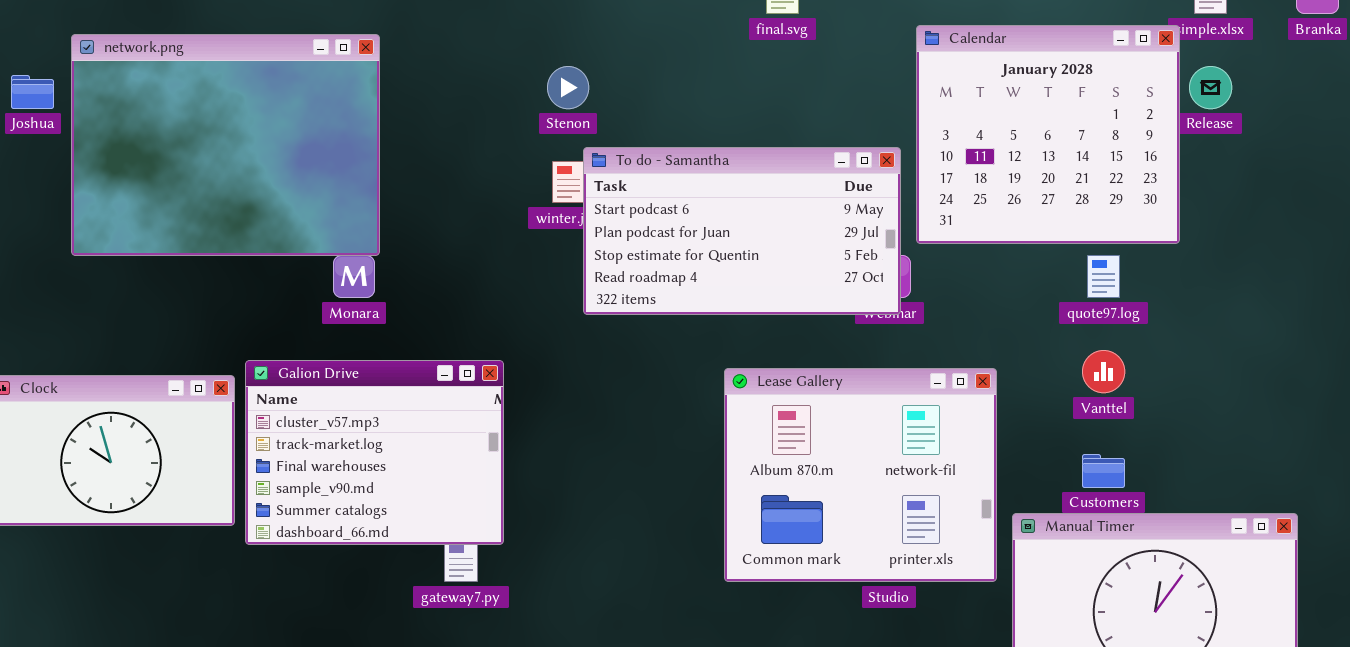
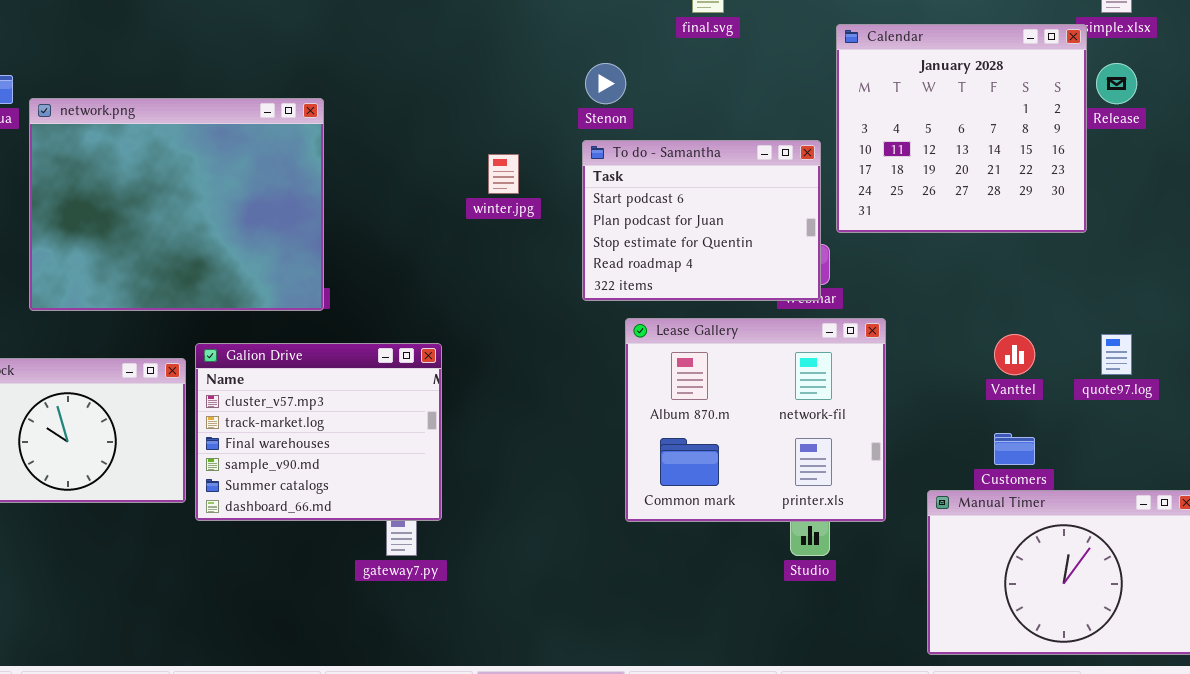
network.png: [71,34,380,256] -> [29,98,324,311], moved
Stenon: [547,66,589,109] -> [585,63,626,104], moved
To do - Samantha: [583,147,901,315] -> [582,140,821,301], resized
quote97.log: [1087,255,1120,298] -> [1101,334,1132,375], moved
Lease Gallery: [724,368,997,582] -> [625,318,886,522], moved

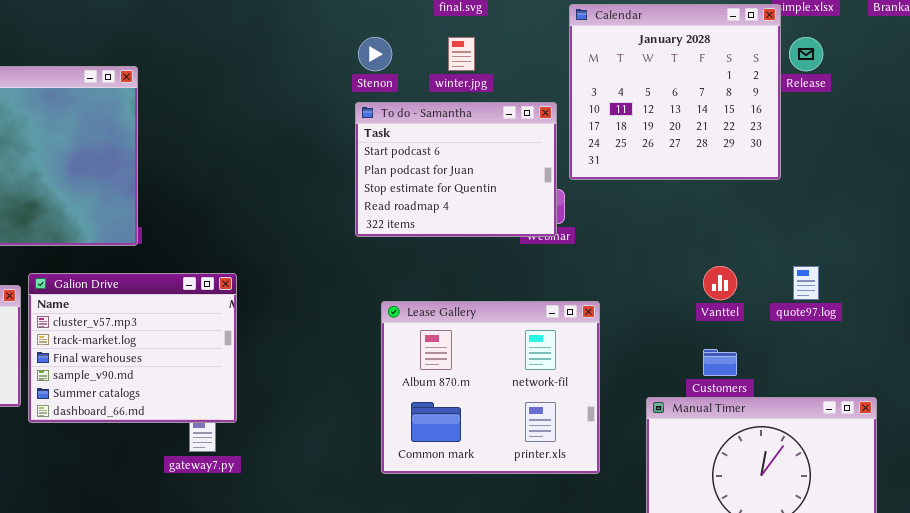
winter.jpg: [488,154,519,194] -> [448,37,475,71], moved
Lease Gallery: [625,318,886,522] -> [381,301,600,474], moved

